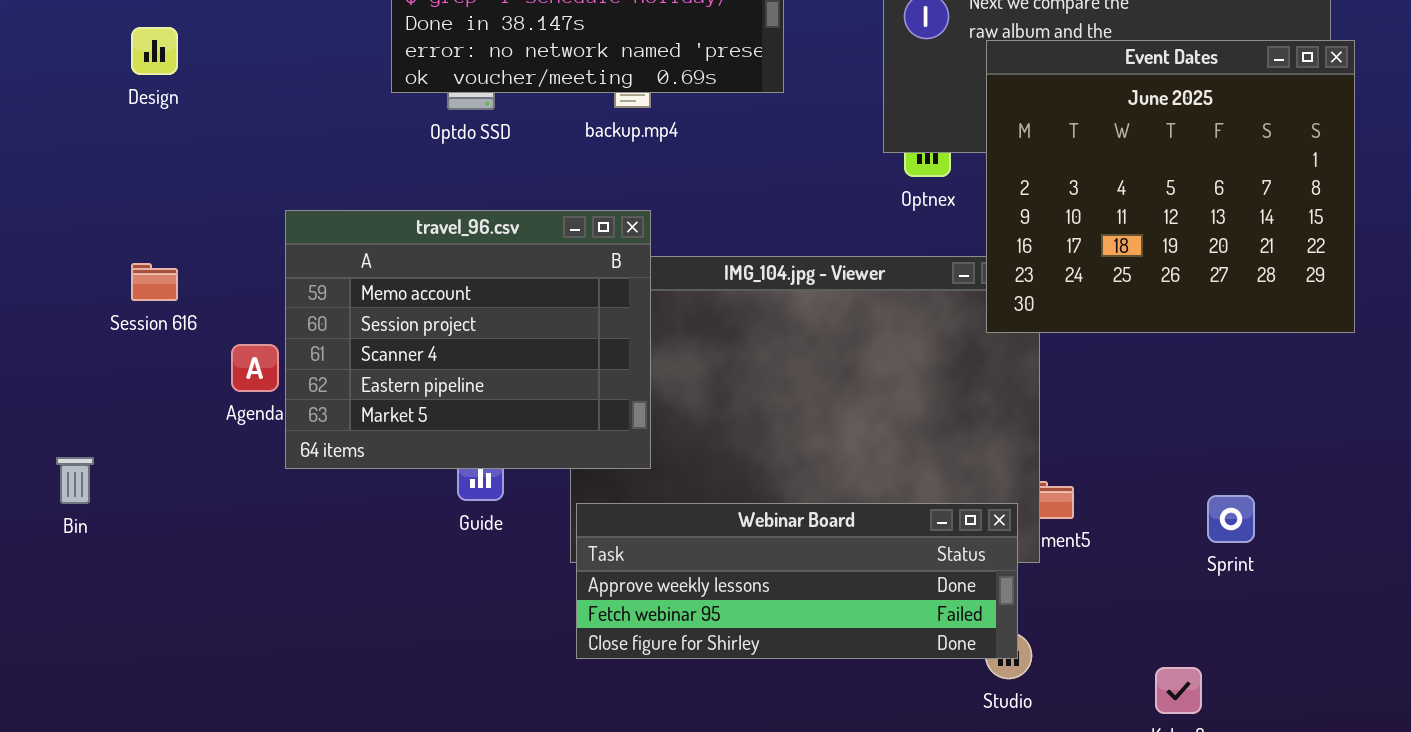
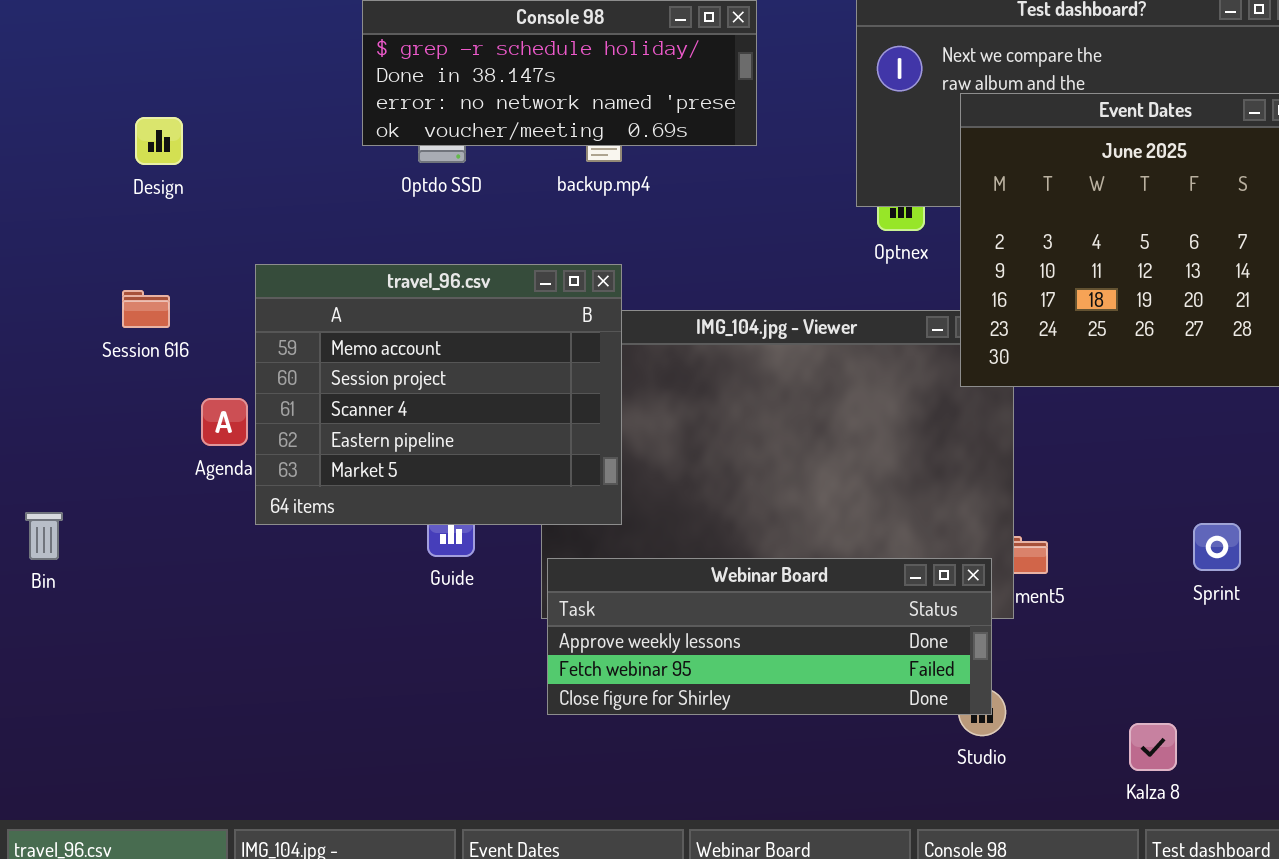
Design: [131,27,178,75] -> [135,117,183,165], moved
Session 616: [131,263,178,301] -> [122,290,170,328], moved
Sprint: [1207,495,1255,543] -> [1193,523,1241,571], moved

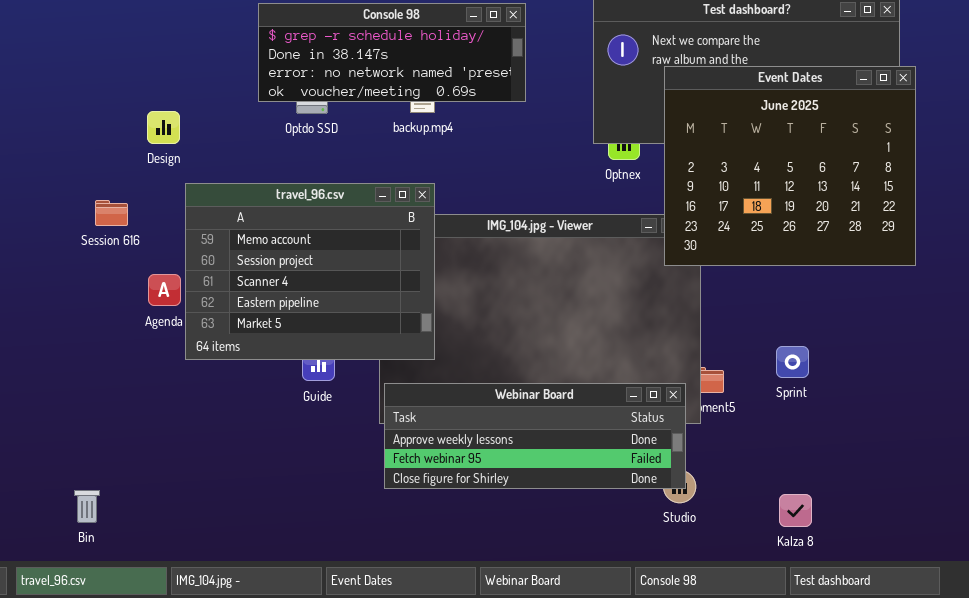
Design: [135,117,183,165] -> [147,111,180,144], moved
Bin: [25,512,63,560] -> [74,490,100,523], moved
Sprint: [1193,523,1241,571] -> [776,346,809,378], moved

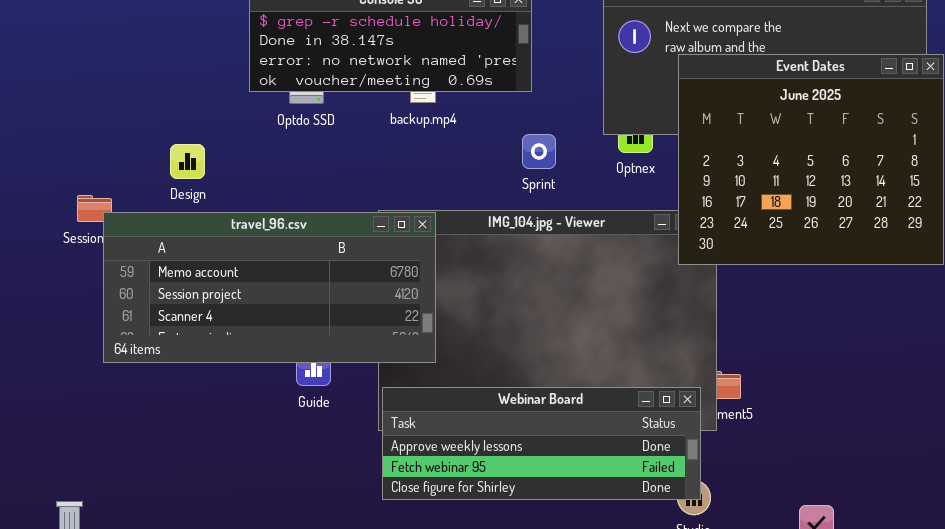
Design: [147,111,180,144] -> [170,144,205,179], moved
travel_96.csv: [185,183,435,360] -> [103,212,436,363], resized
Sprint: [776,346,809,378] -> [522,134,556,169], moved

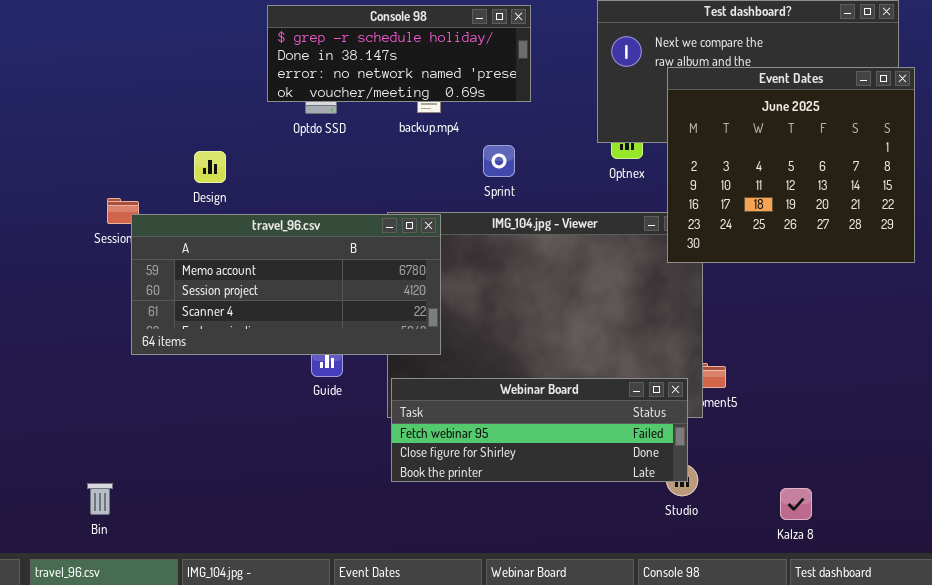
Sprint: [522,134,556,169] -> [483,145,515,177], moved
Webinar Board: [382,387,701,500] -> [391,378,688,482], scrolled down 1 row

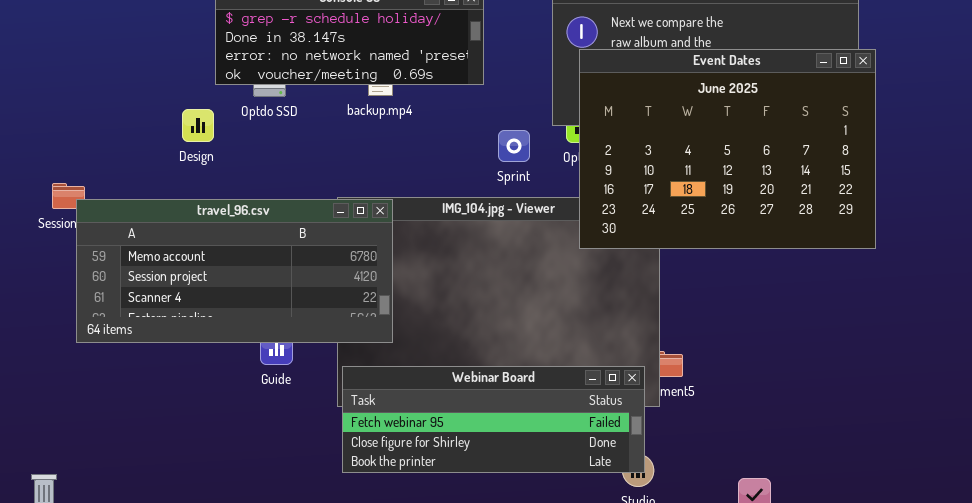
Event Dates: [667,67,915,263] -> [579,49,876,249], resized
Sprint: [483,145,515,177] -> [498,130,530,162], moved
Design: [194,151,226,183] -> [182,109,214,142], moved

